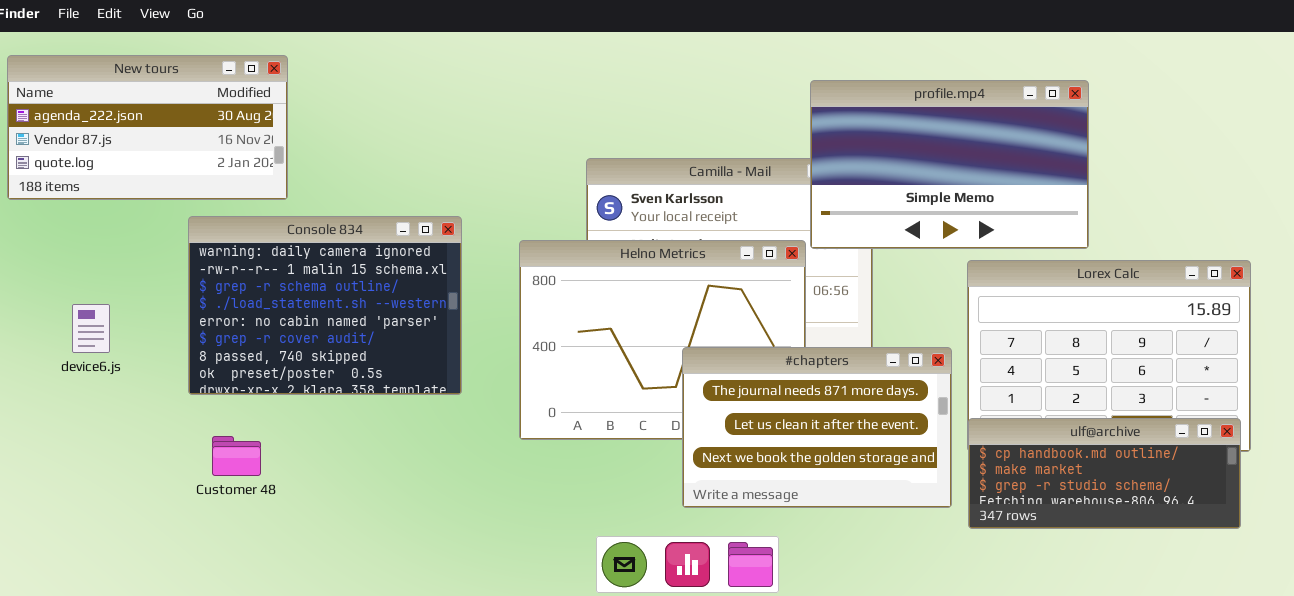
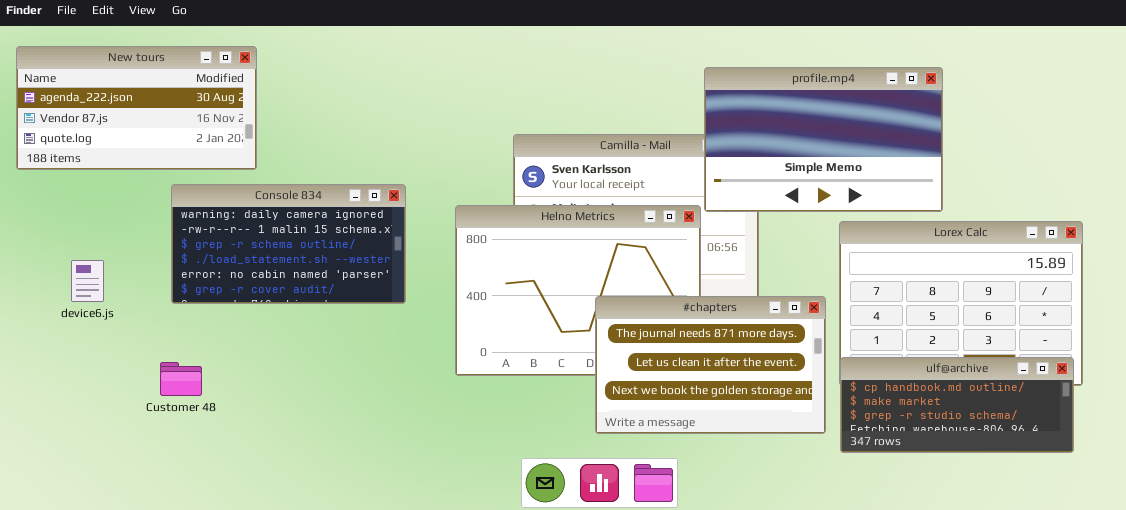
Console 834: [188,216,462,395] -> [171,184,406,304], resized
Customer 48: [212,436,261,476] -> [160,362,202,396], moved

